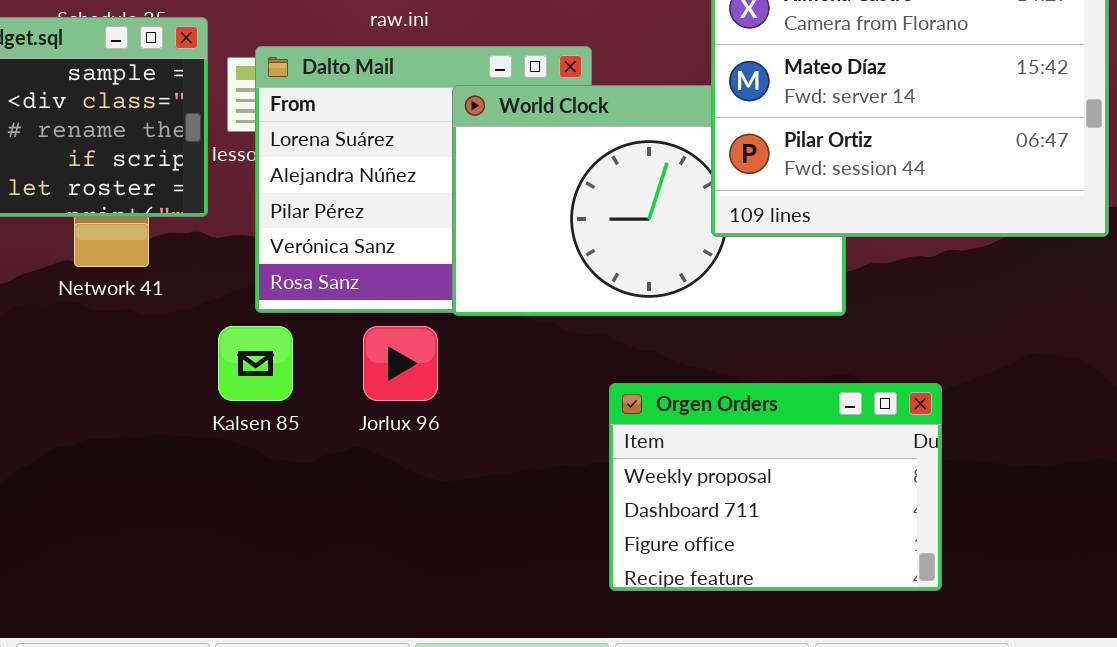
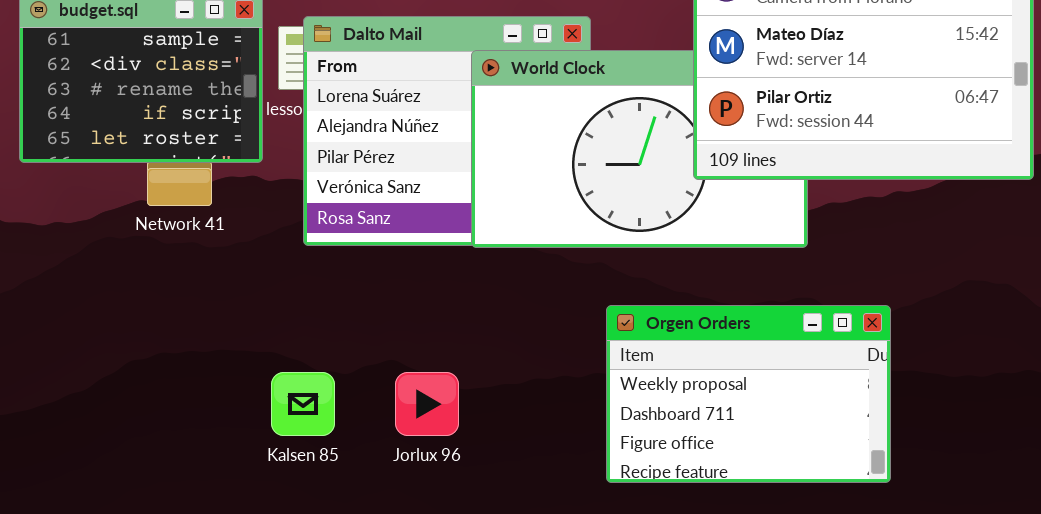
Kalsen 85: [218,326,293,401] -> [271,372,335,436], moved
Jorlux 96: [363,326,438,401] -> [395,372,459,436], moved

